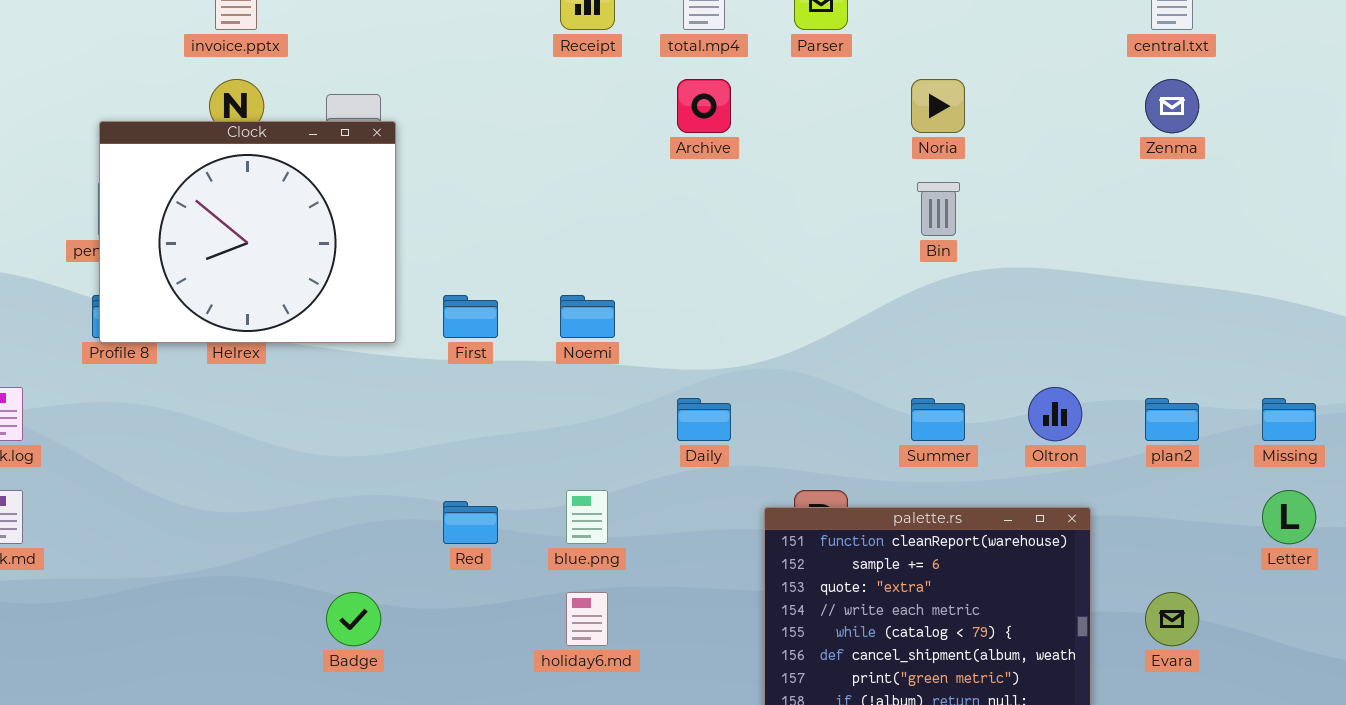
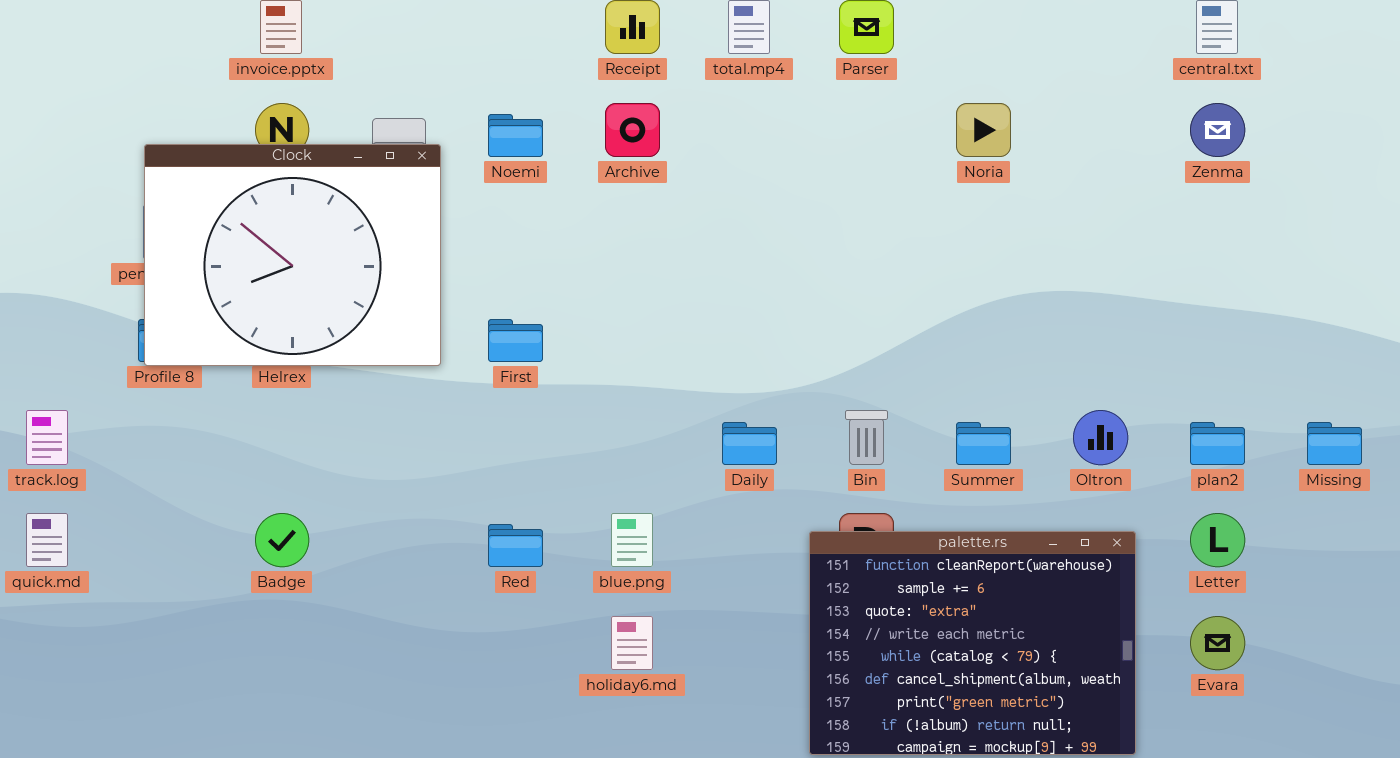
Archive: [677,79,731,133] -> [605,103,660,157], moved
Bin: [917,182,960,236] -> [845,410,888,465], moved
Noemi: [560,295,615,338] -> [488,114,543,157], moved
Letter: [1262,490,1316,544] -> [1190,513,1245,567], moved
Badge: [326,592,381,646] -> [255,513,309,567], moved

